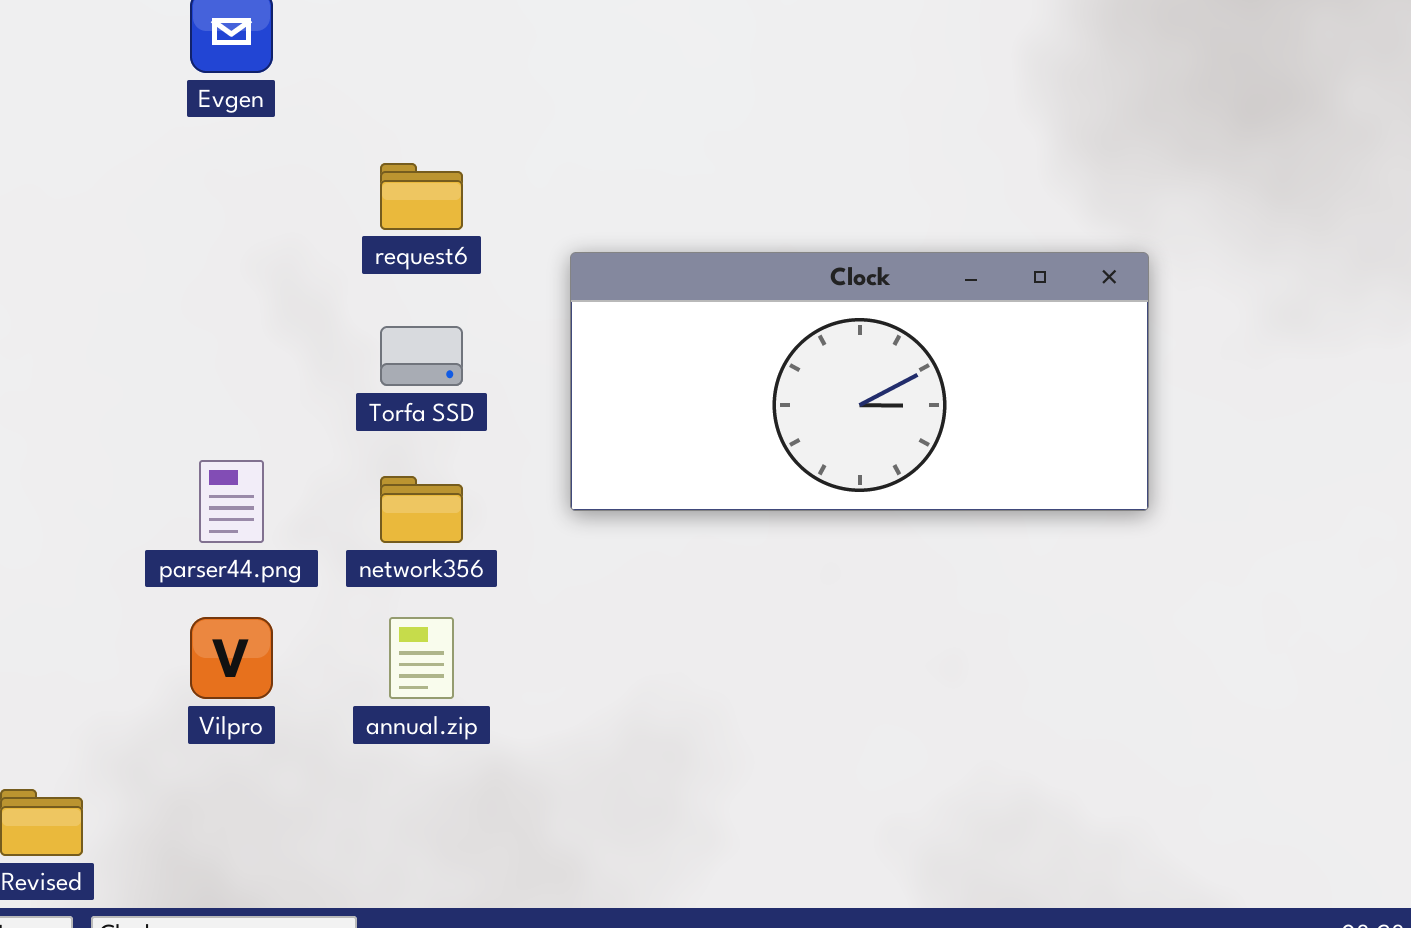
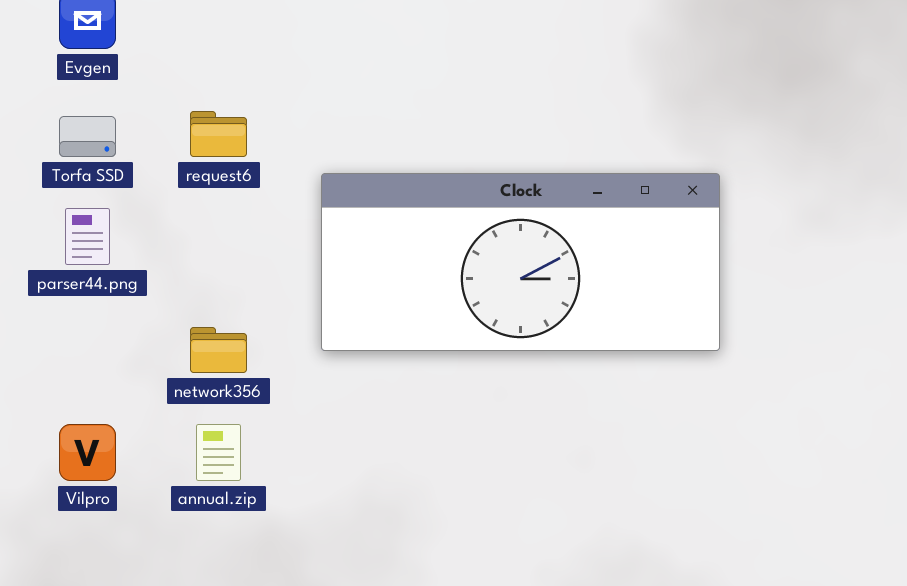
Torfa SSD: [380,326,463,386] -> [59,116,116,157], moved
parser44.png: [199,460,264,543] -> [65,208,110,265], moved

